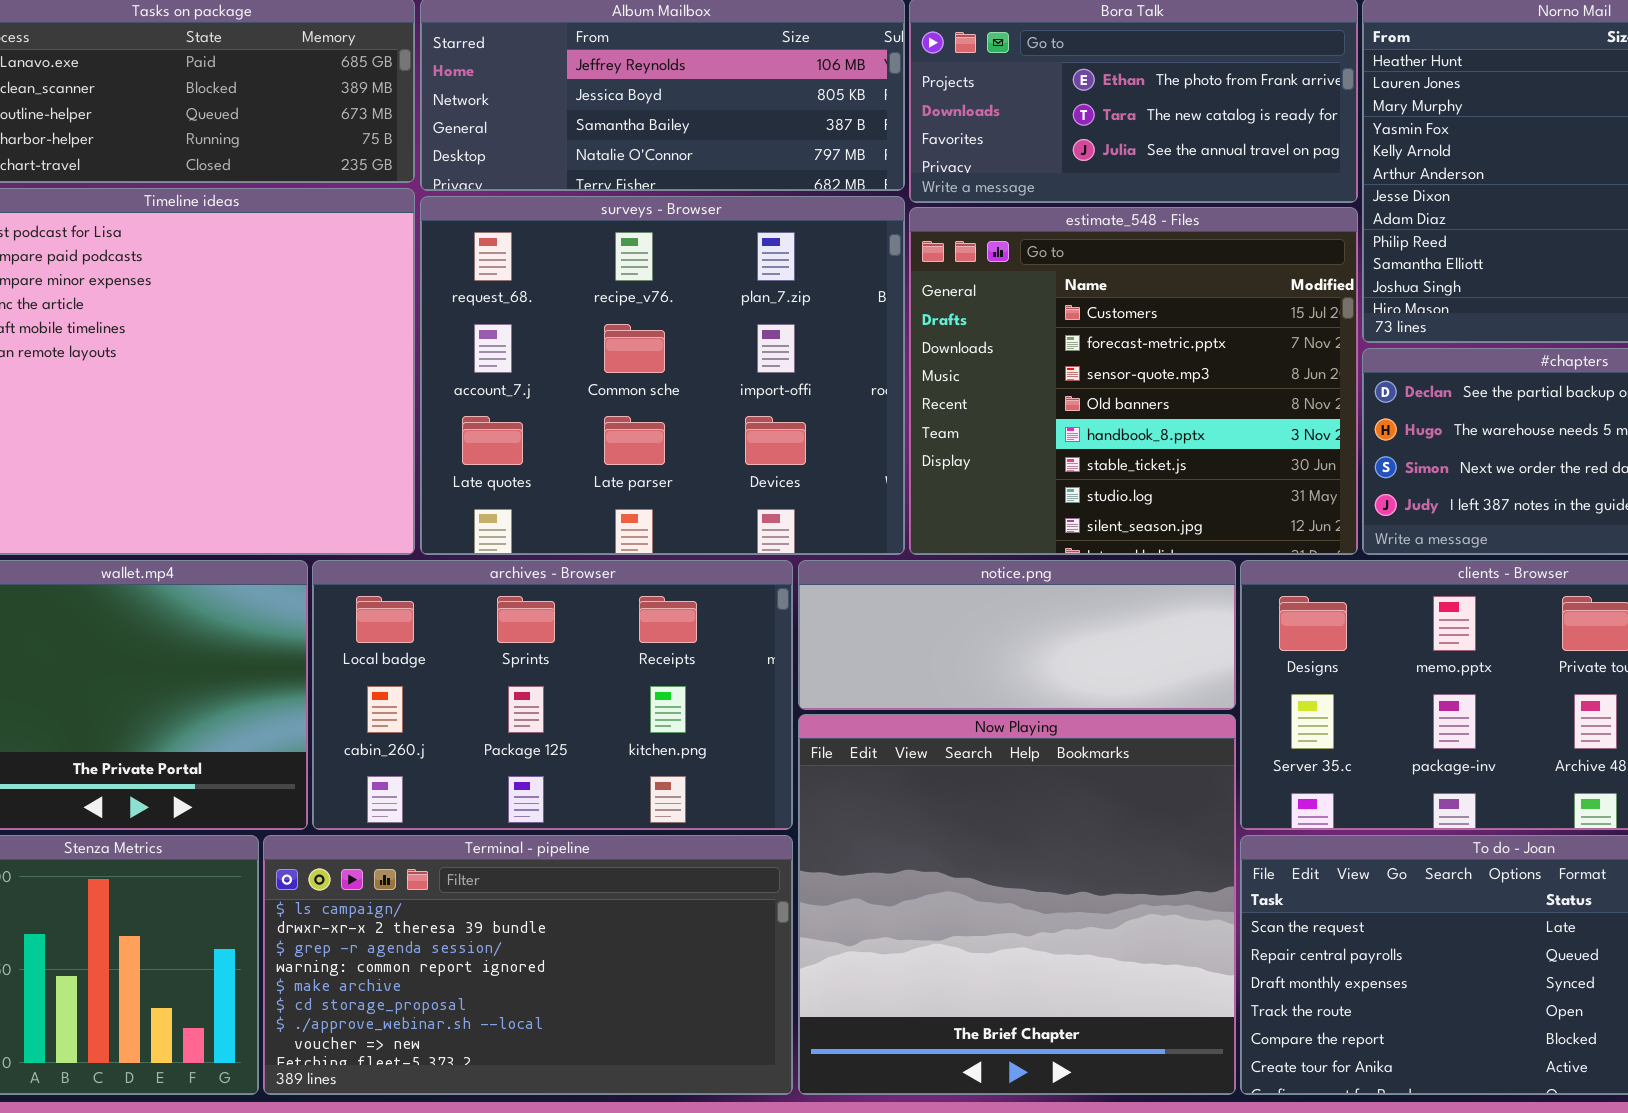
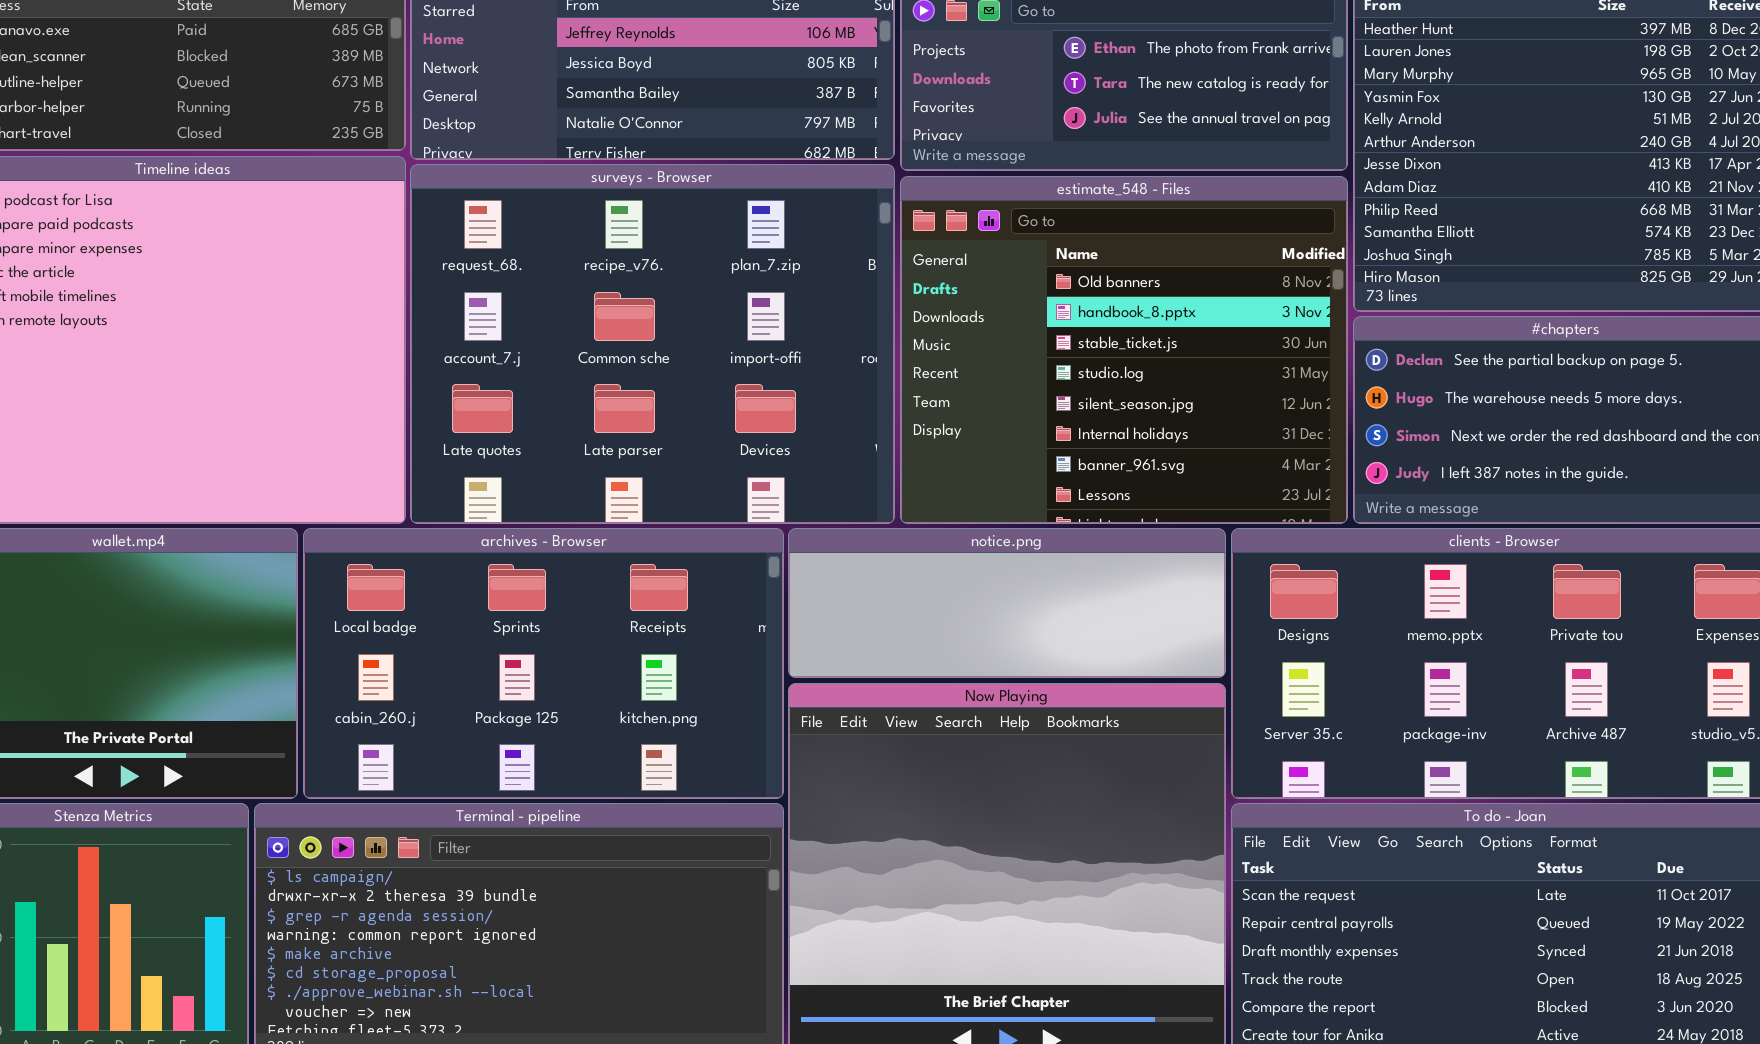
estimate_548 - Files: [909,207,1358,555] -> [900,176,1348,524], scrolled down 3 rows

